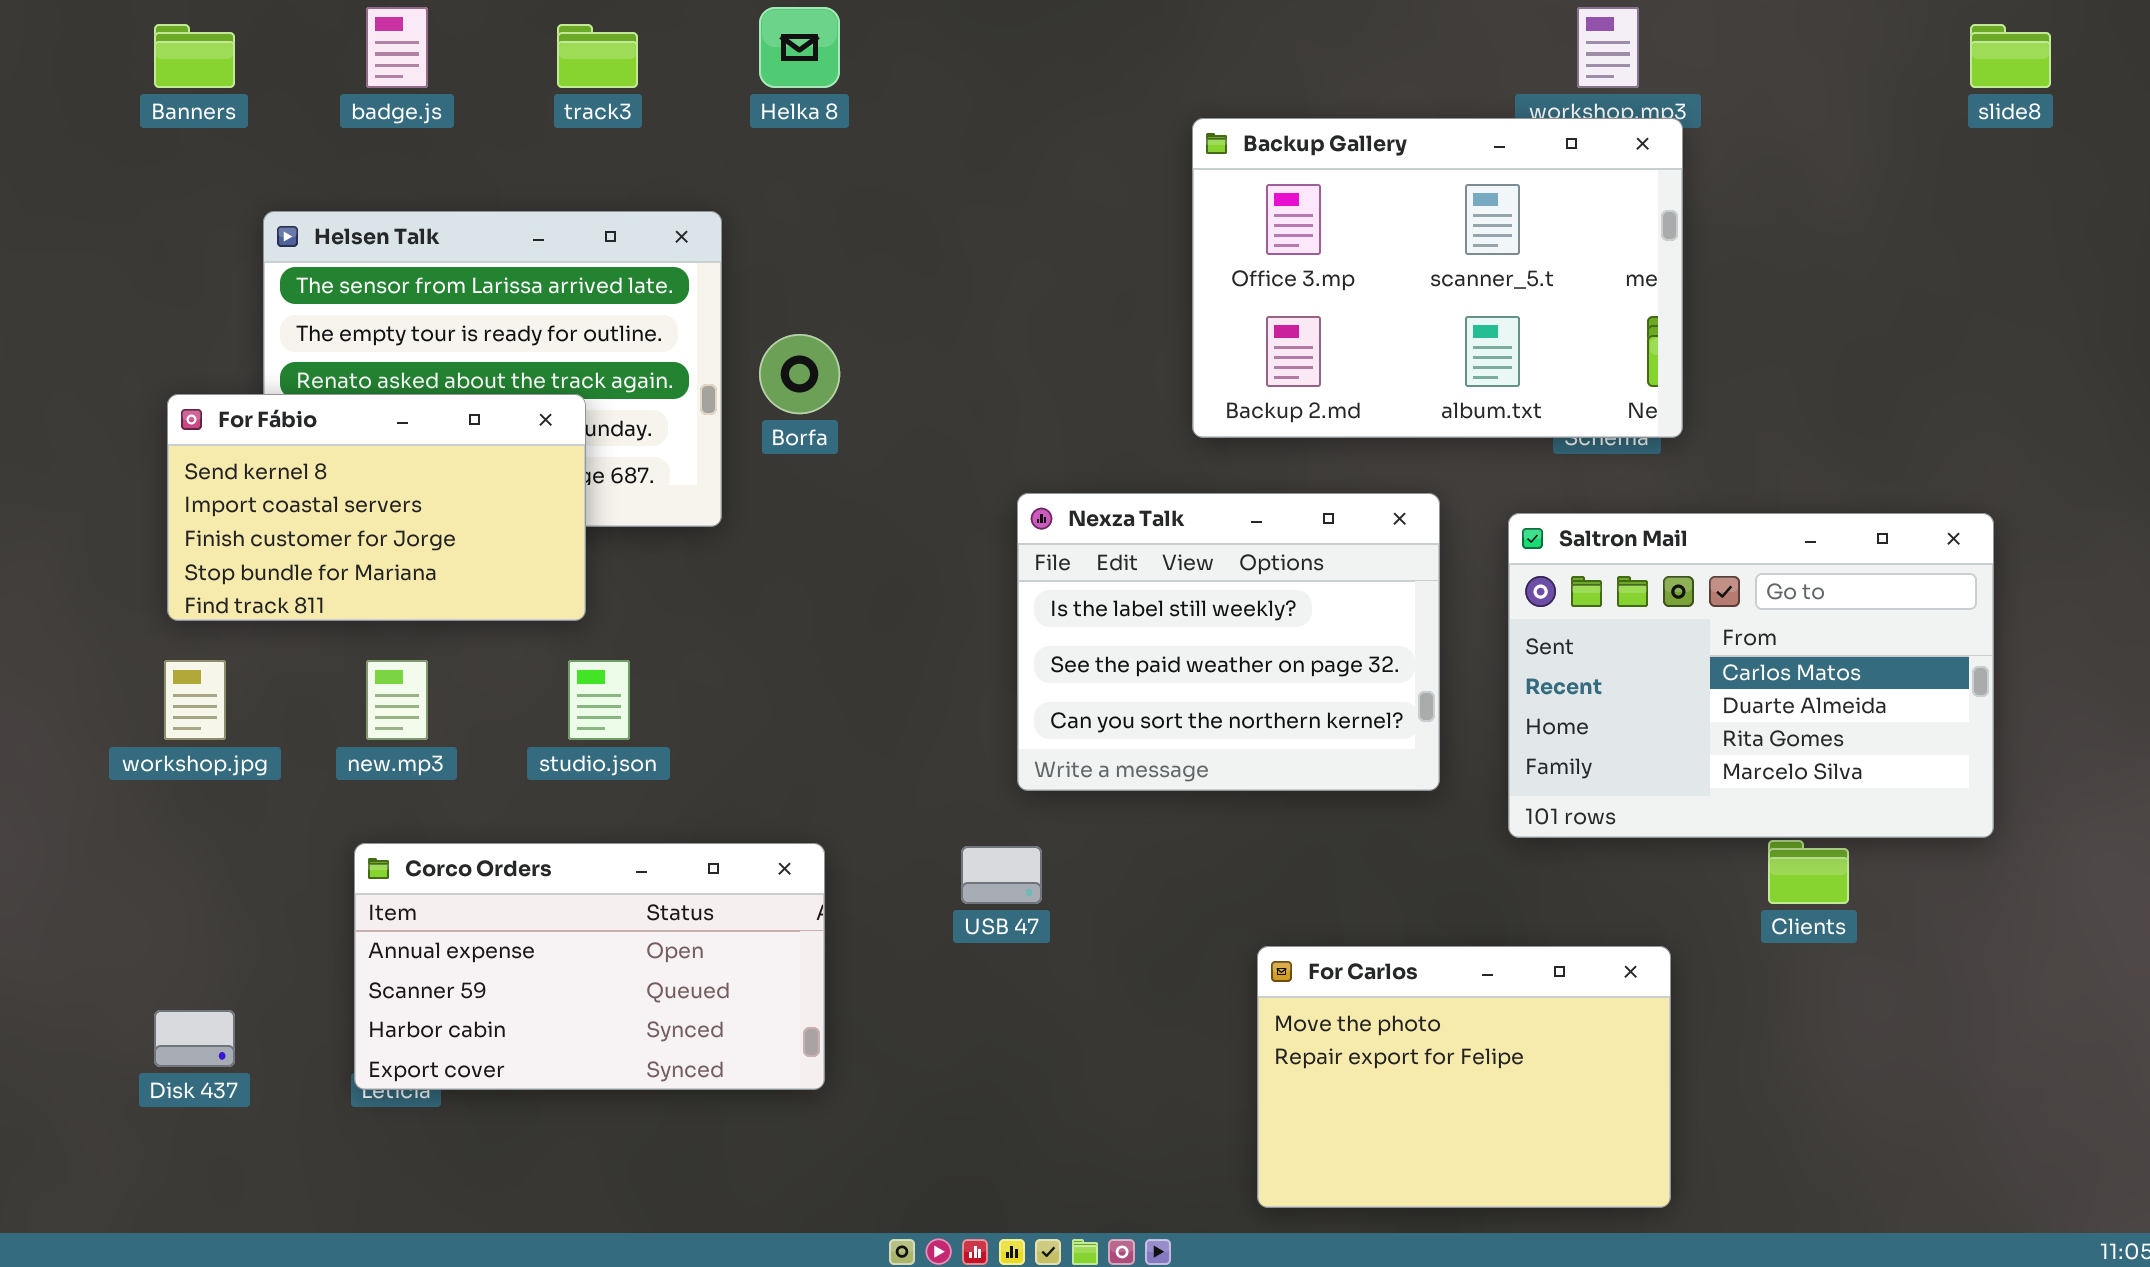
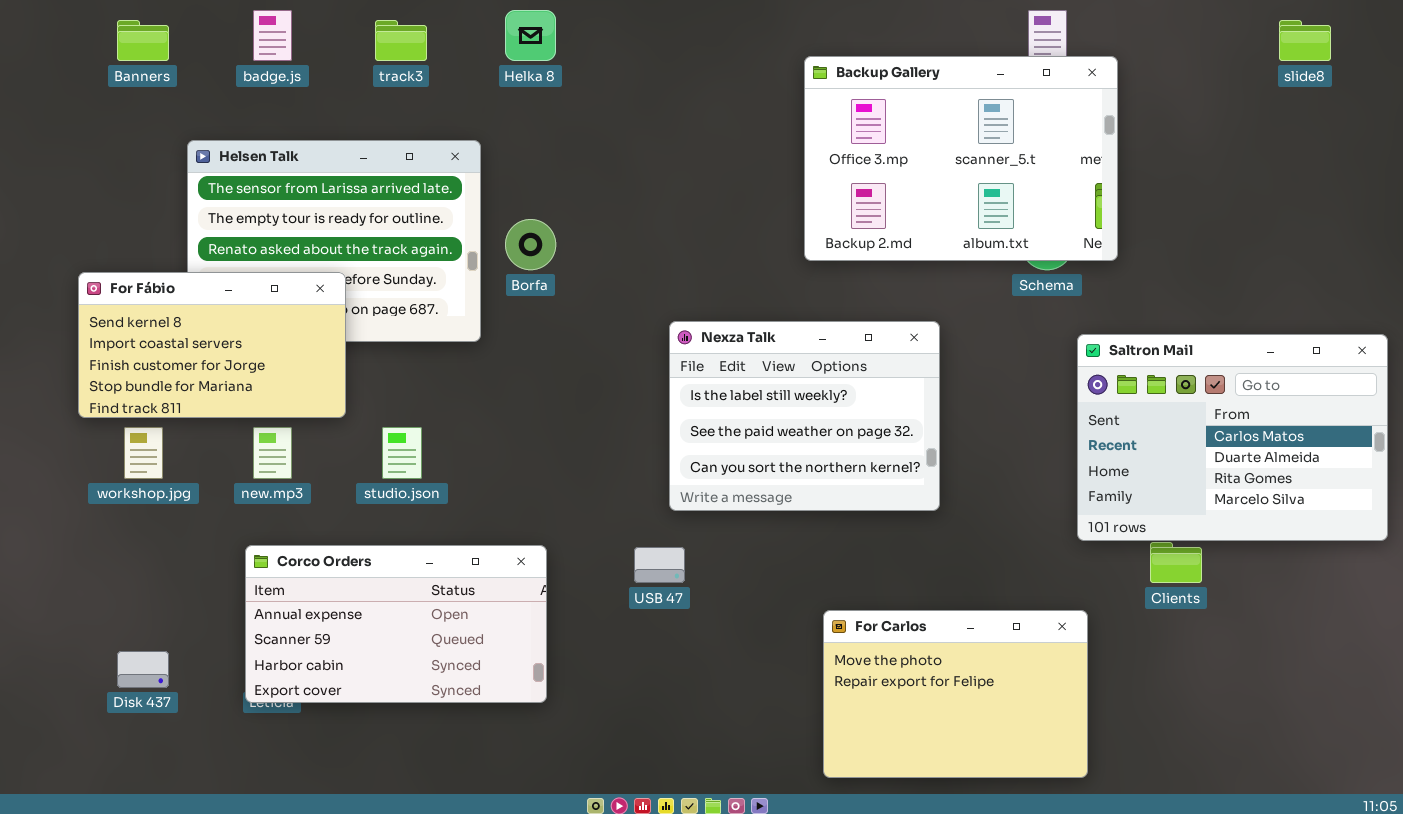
Backup Gallery: [1192,118,1683,438] -> [804,56,1118,261], moved
For Fábio: [167,394,586,621] -> [78,272,346,418], moved
Saltron Mail: [1508,513,1994,838] -> [1077,334,1388,541], moved

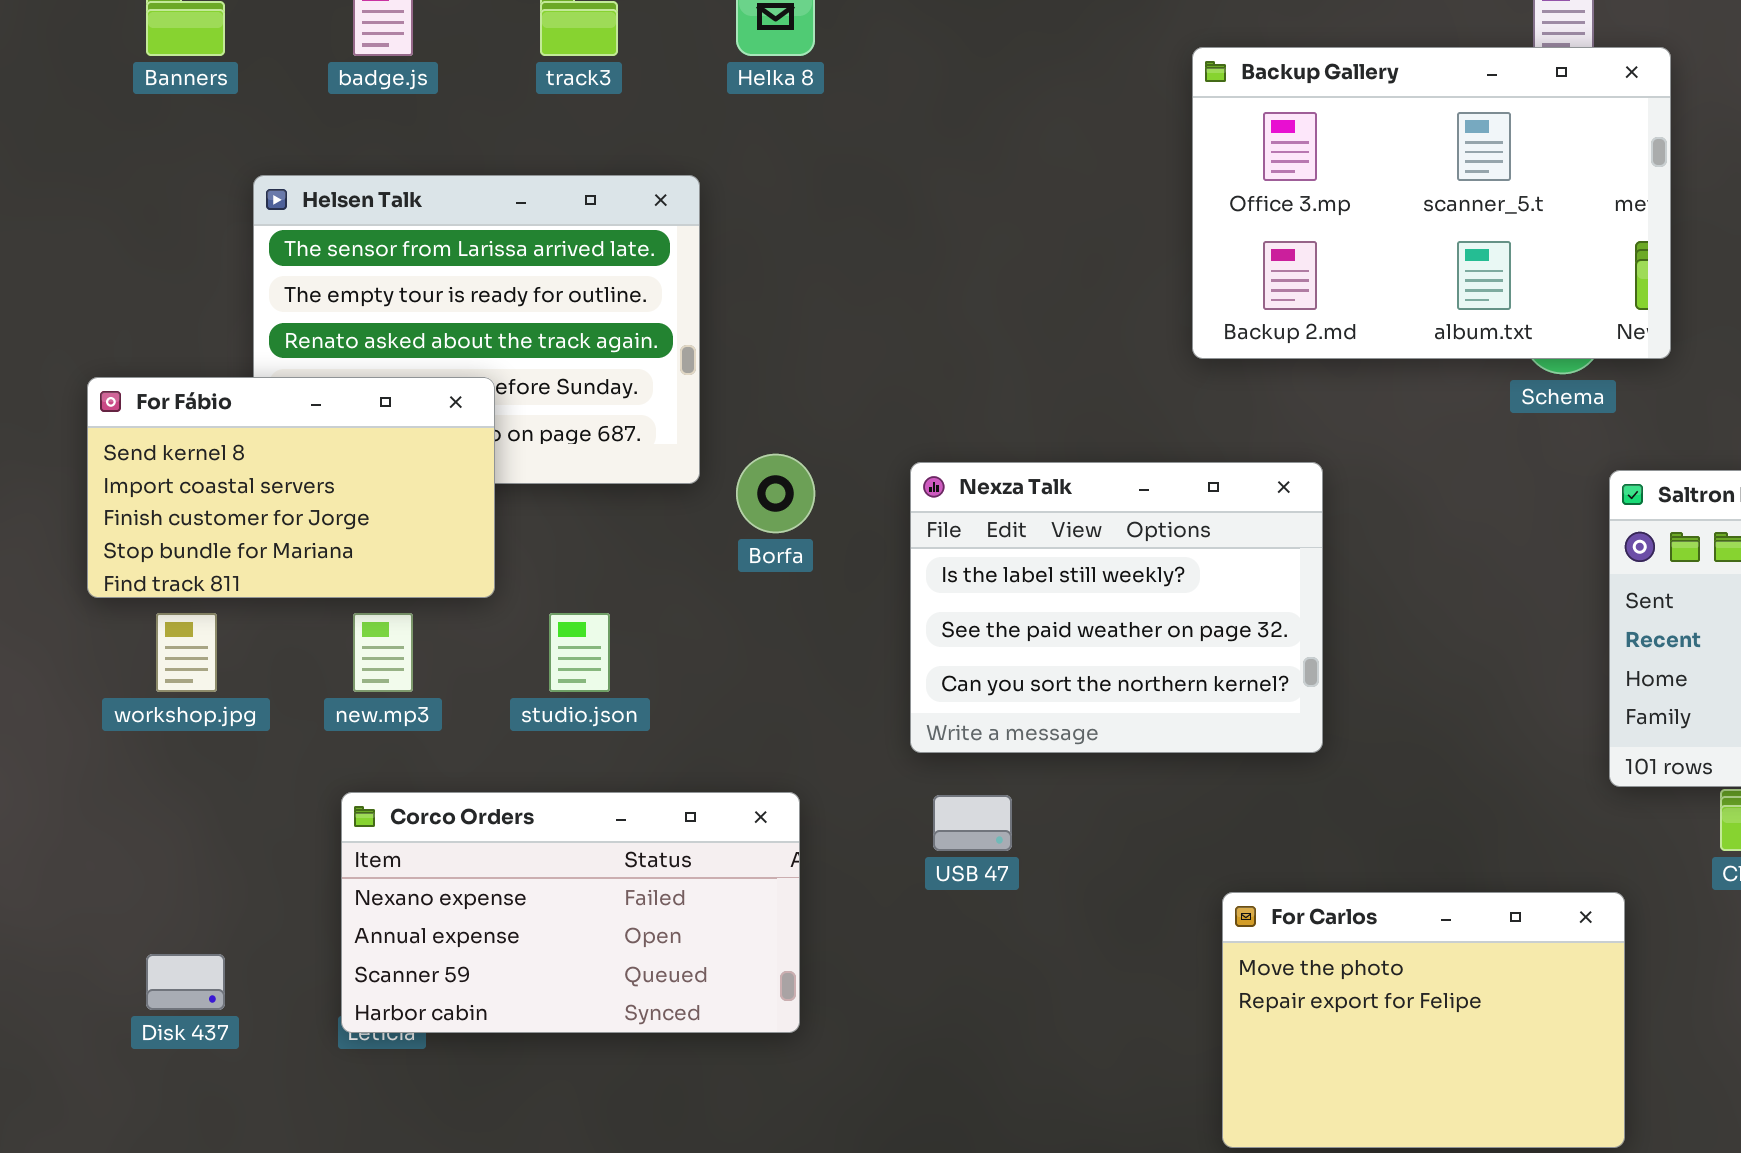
Borfa: [505,219,556,270] -> [736,454,815,533], moved
Nexza Talk: [669,321,940,511] -> [910,462,1323,753], moved
Corco Orders: [245,545,547,703] -> [341,792,800,1033], scrolled up 1 row

